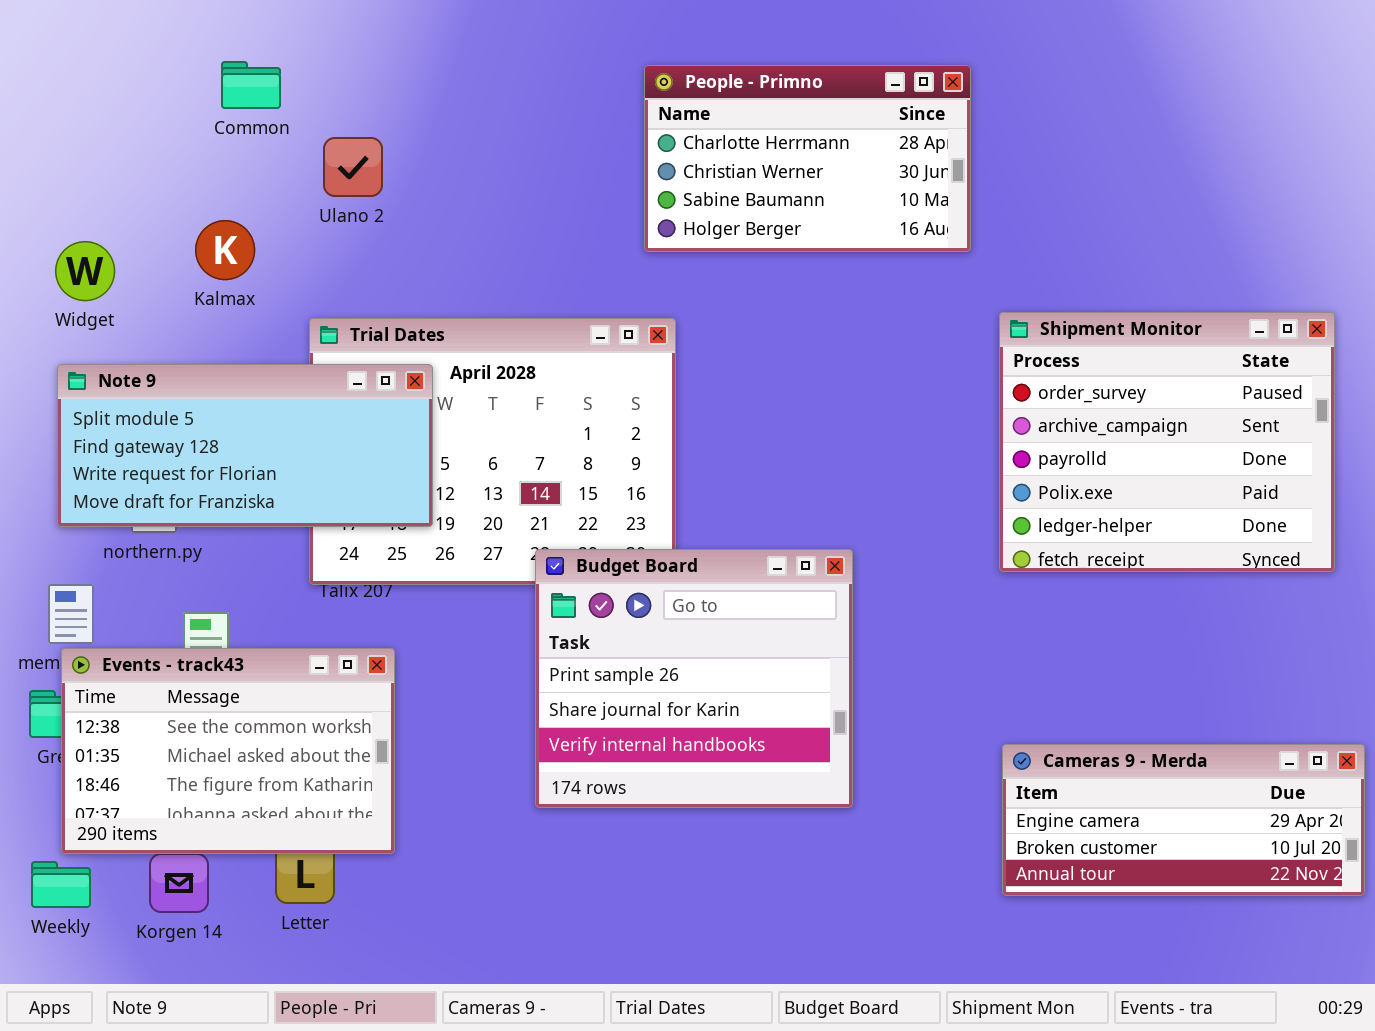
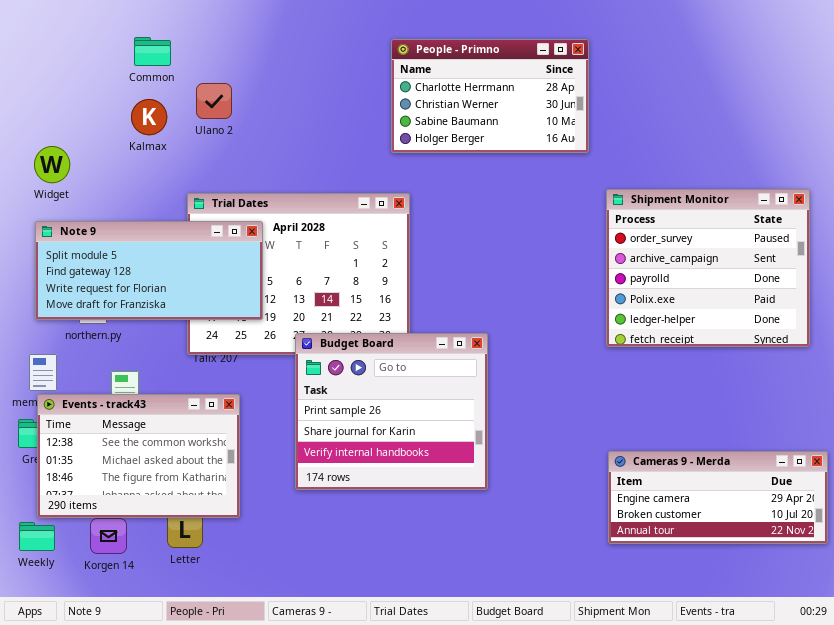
Kalmax: [195,220,255,280] -> [131,99,167,135], moved
Budget Board: [535,549,853,808] -> [295,333,488,490], moved

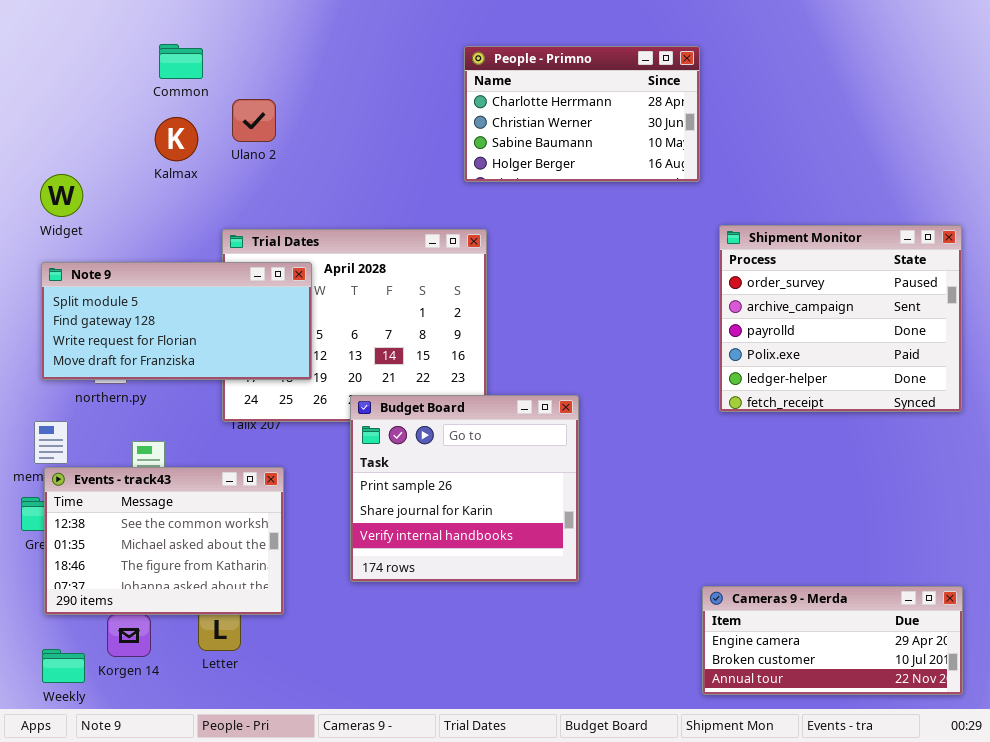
Cameras 9 - Merda: [608,451,828,544] -> [702,586,963,695], moved
Weekly: [19,522,55,551] -> [42,649,85,683], moved

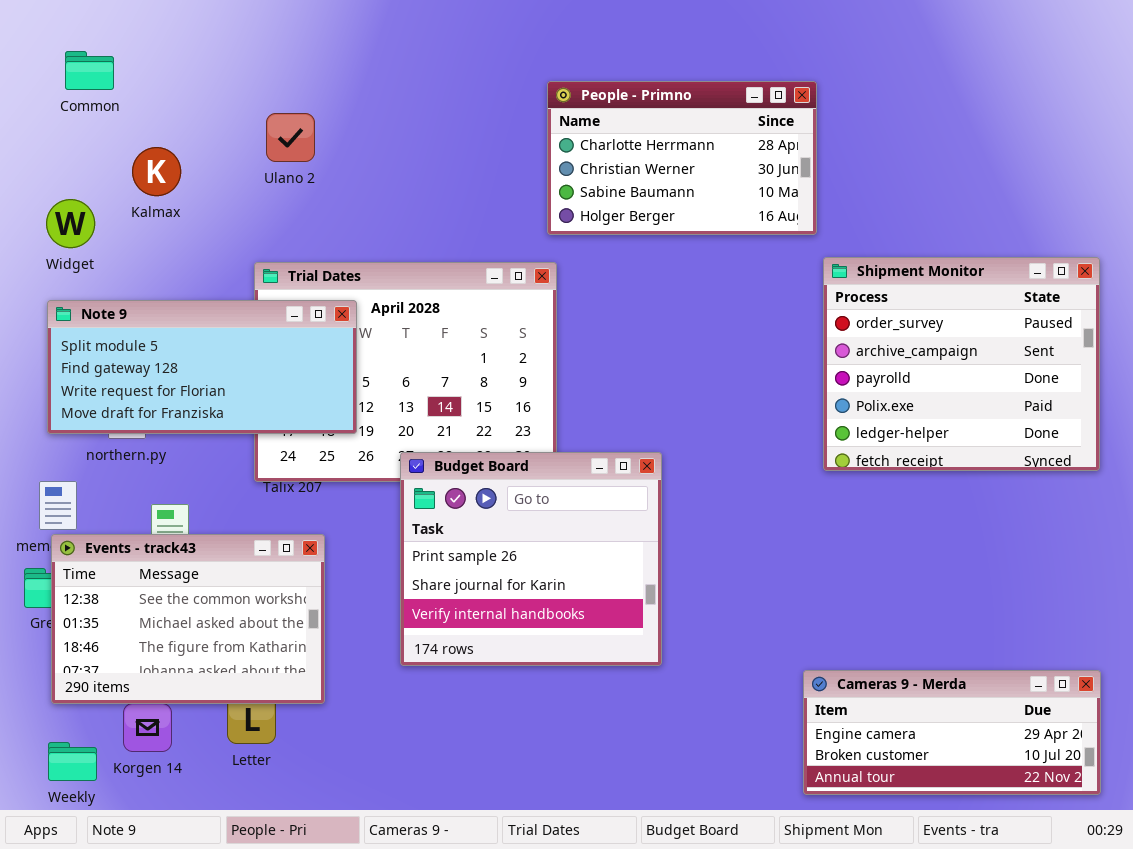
Common: [159,44,203,79] -> [65,51,114,90], moved
People - Primno: [464,46,700,182] -> [547,81,817,235], moved
Kalmax: [155,117,198,161] -> [132,147,181,196], moved

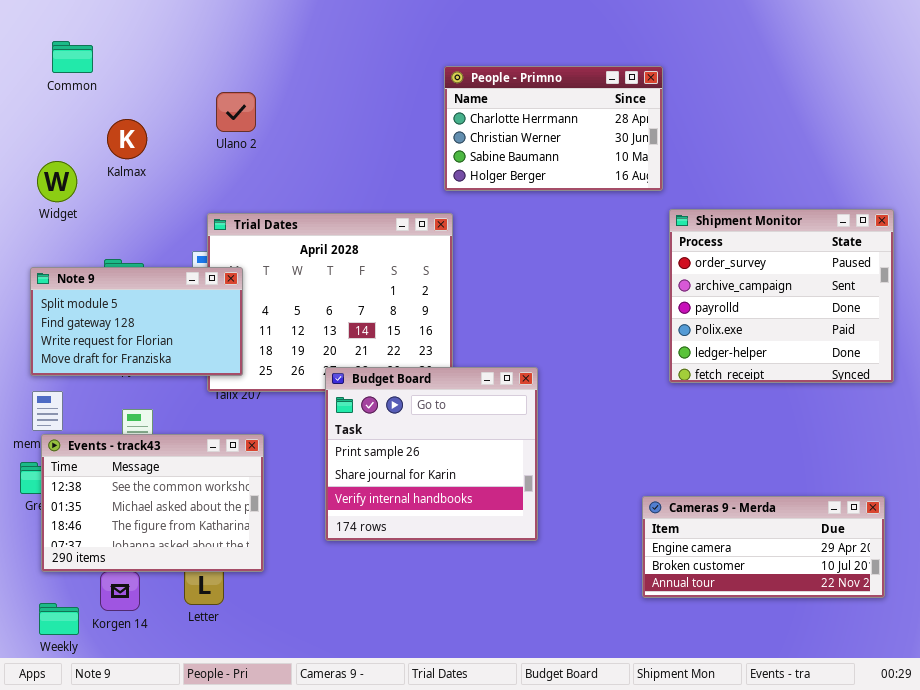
Note 9: [47,300,357,434] -> [30,267,243,376], moved, resized
Cameras 9 - Merda: [803,670,1101,795] -> [642,496,885,598], moved

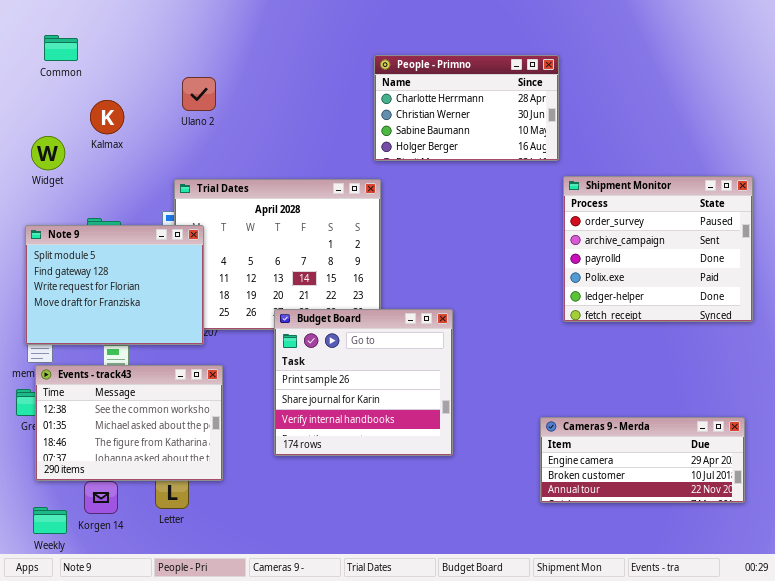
Note 9: [30,267,243,376] -> [25,225,204,345], resized

